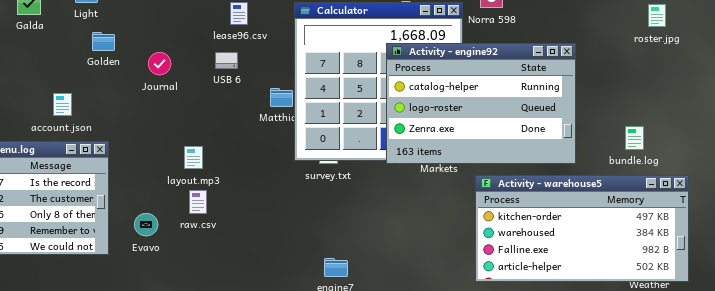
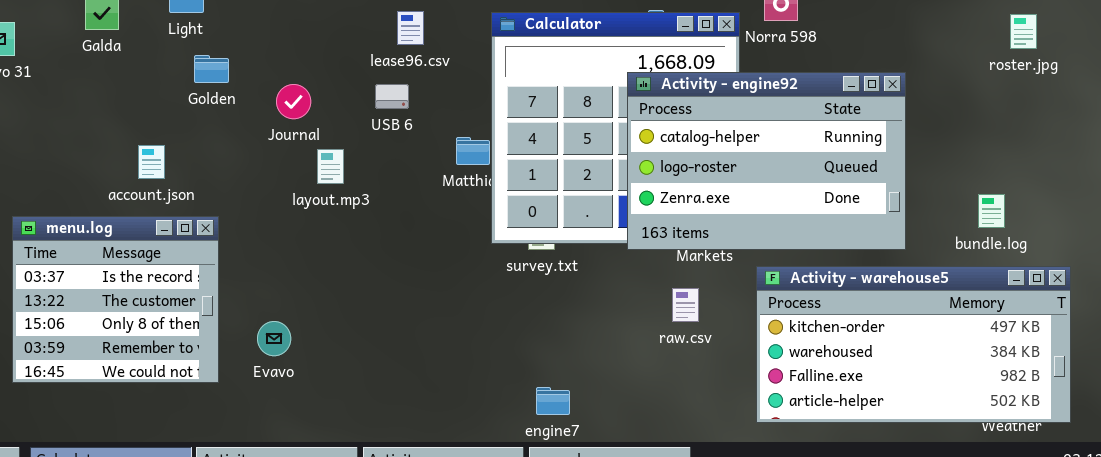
layout.mp3: [184,146,203,169] -> [317,149,344,184], moved
raw.csv: [189,190,207,214] -> [672,288,699,322], moved

